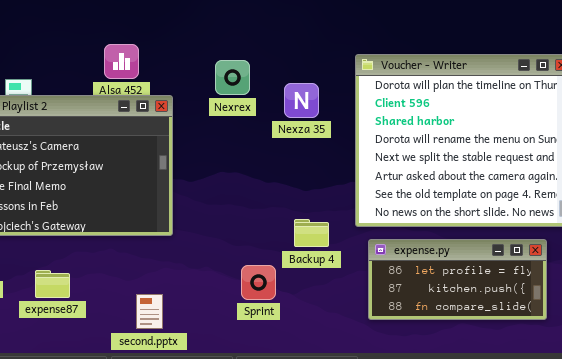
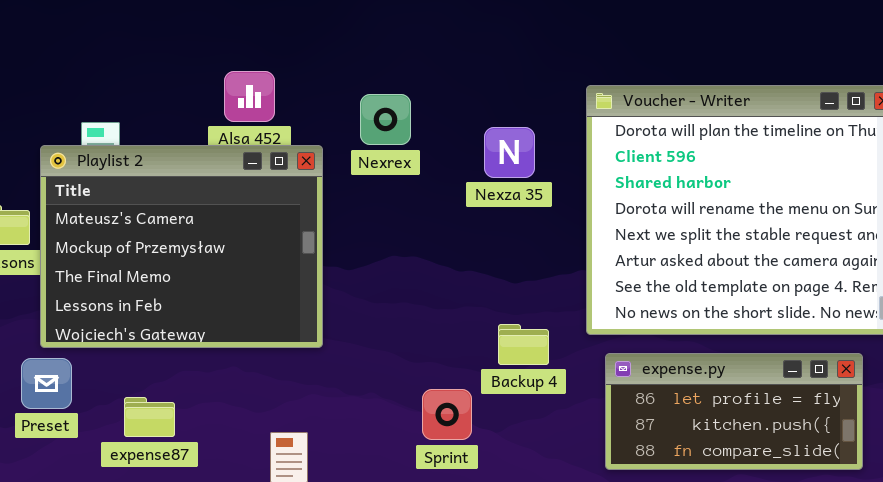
Nexrex: [215,60,250,95] -> [360,94,411,145], moved

